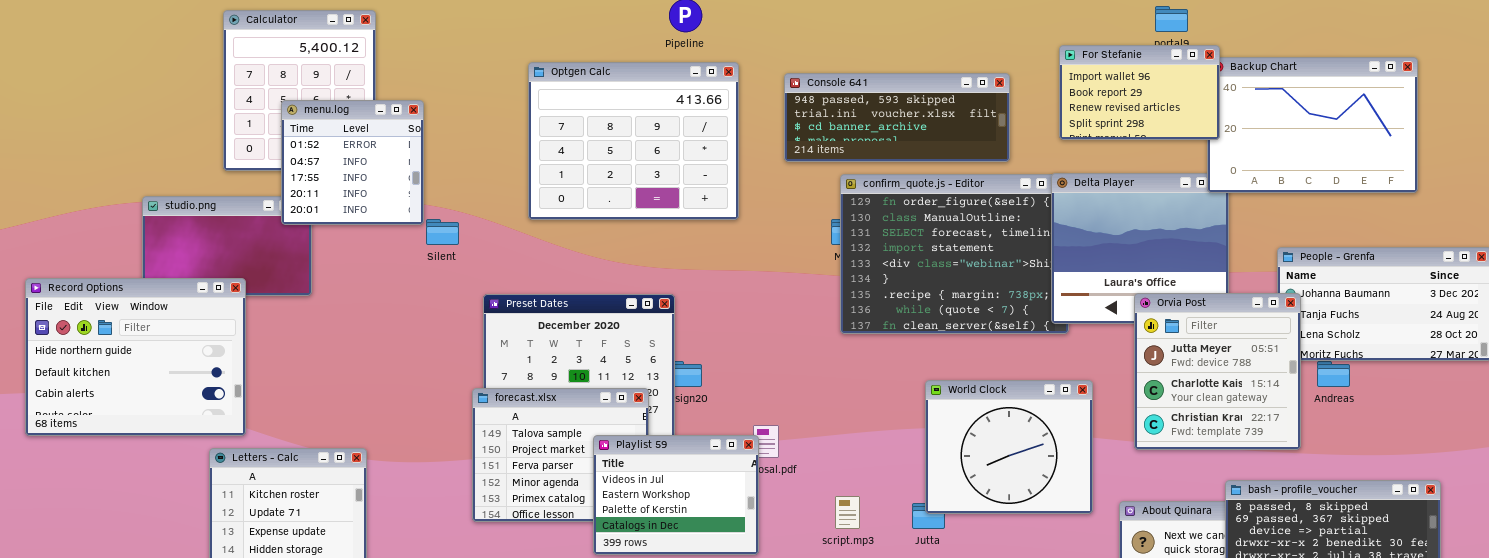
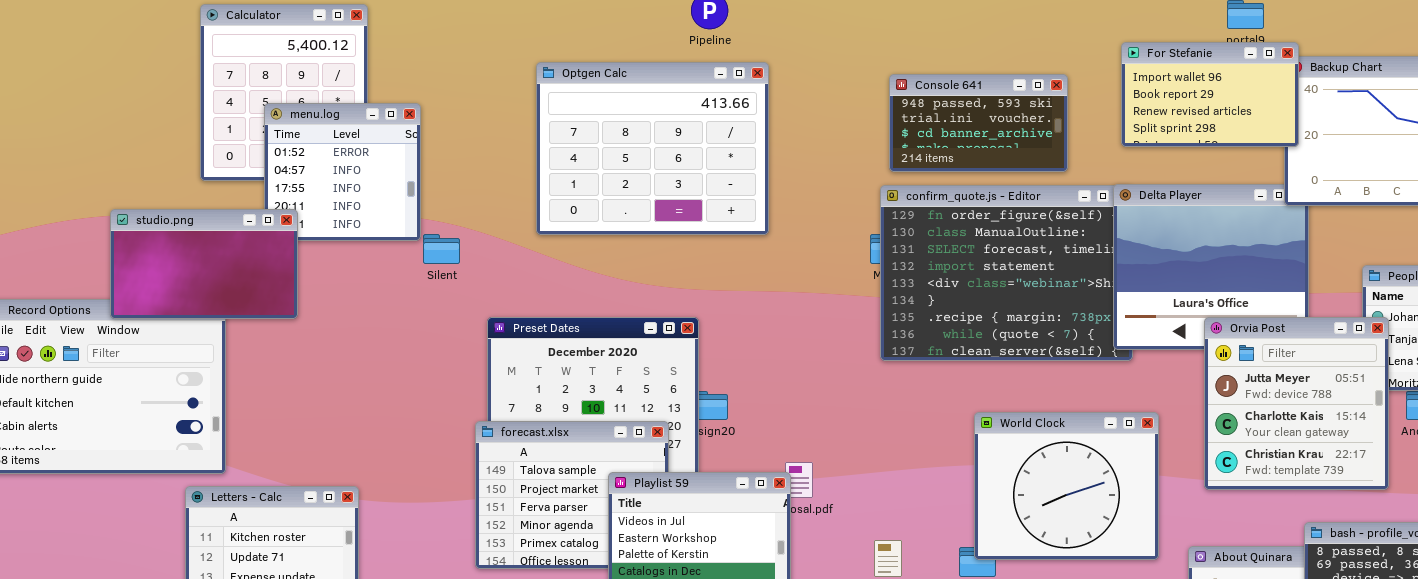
Console 641: [784,73,1010,162] -> [889,74,1068,172], resized
studio.png: [142,196,312,296] -> [110,209,298,319], raised

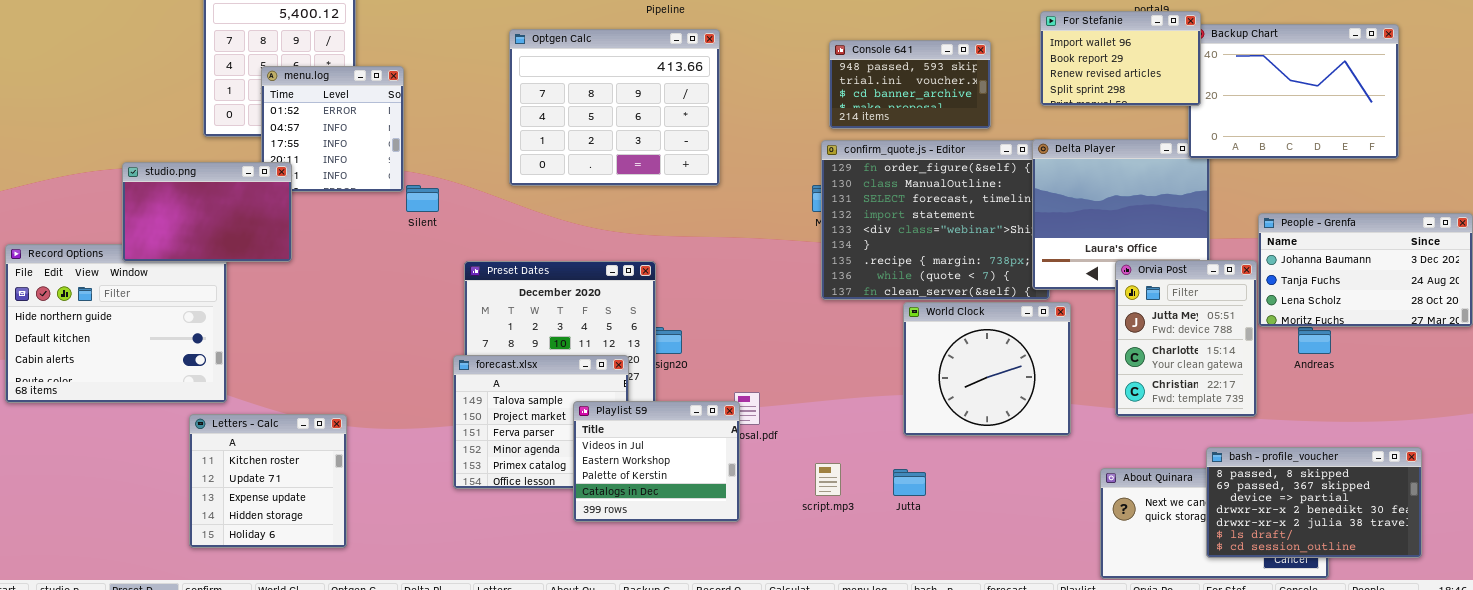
Orvia Post: [1204,317,1389,490] -> [1115,260,1257,417], resized
World Clock: [974,412,1159,560] -> [903,302,1071,436], moved

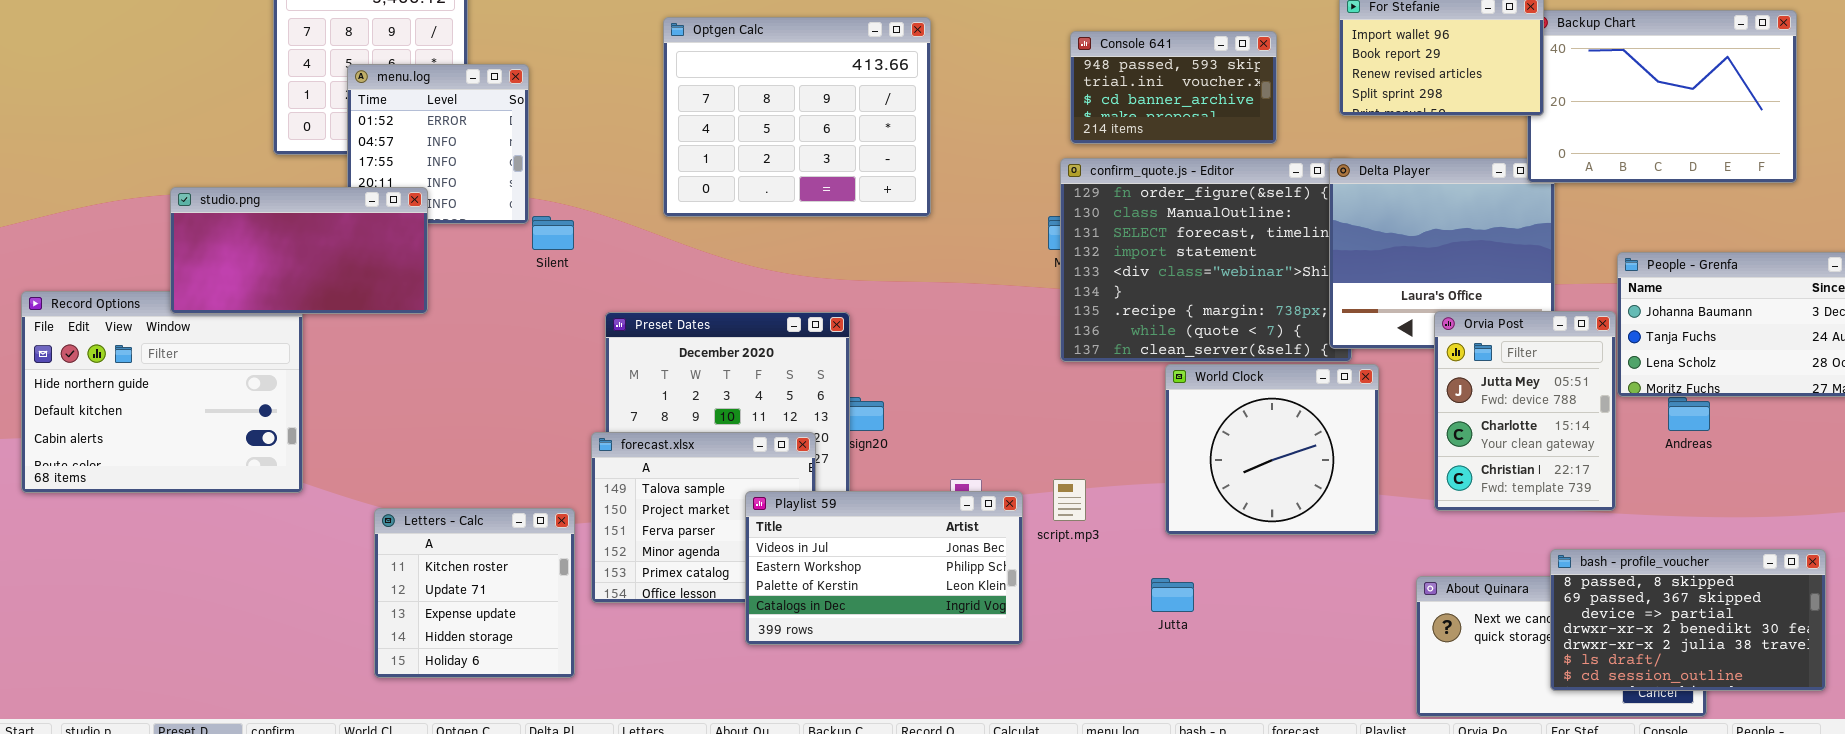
studio.png: [122,162,292,262] -> [170,187,428,314], resized
Playlist 59: [573,401,740,522] -> [745,491,1023,645], resized
Letters - Calc: [189,414,347,548] -> [374,508,575,678], moved
script.mp3: [815,463,841,496] -> [1053,479,1086,521], moved

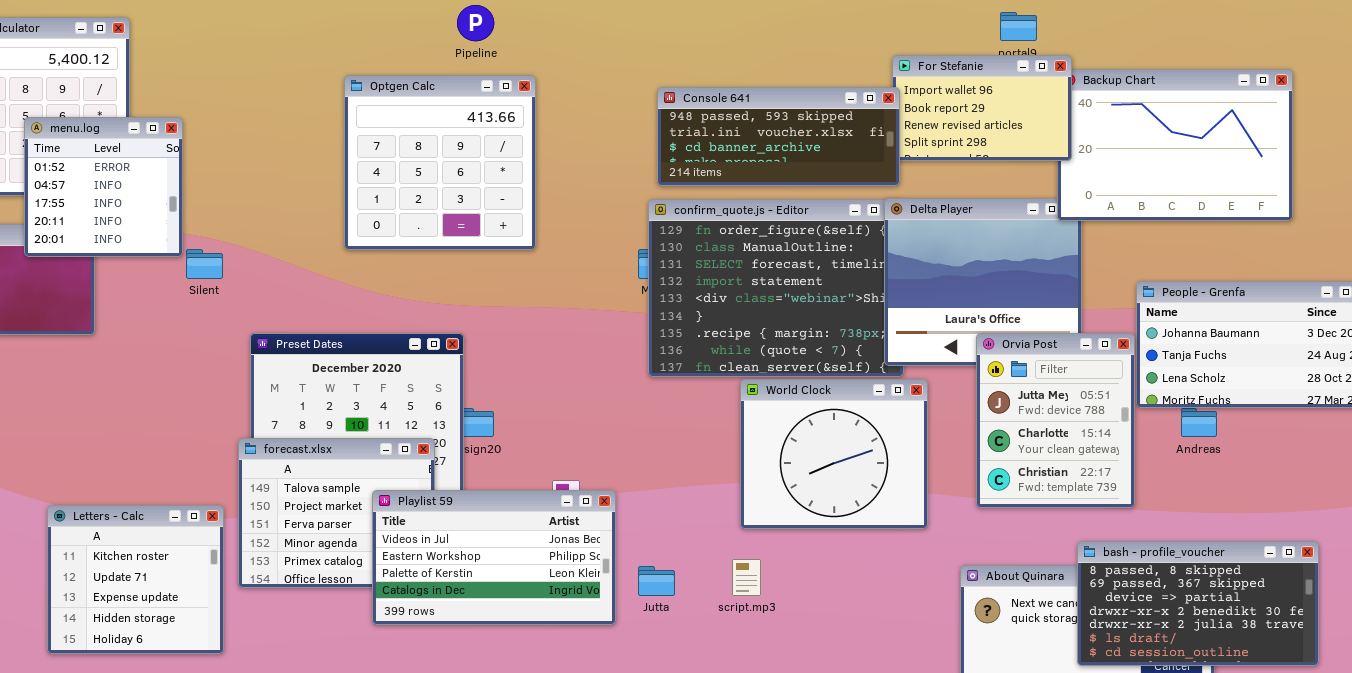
Optgen Calc: [663,17,931,217] -> [344,75,536,250], resized
Console 641: [1070,31,1277,144] -> [657,87,900,186], resized
menu.log: [347,64,529,224] -> [24,117,183,257], raised
script.mp3: [1053,479,1086,521] -> [732,559,761,596], moved
Jutta: [1151,578,1194,612] -> [638,566,675,596], moved

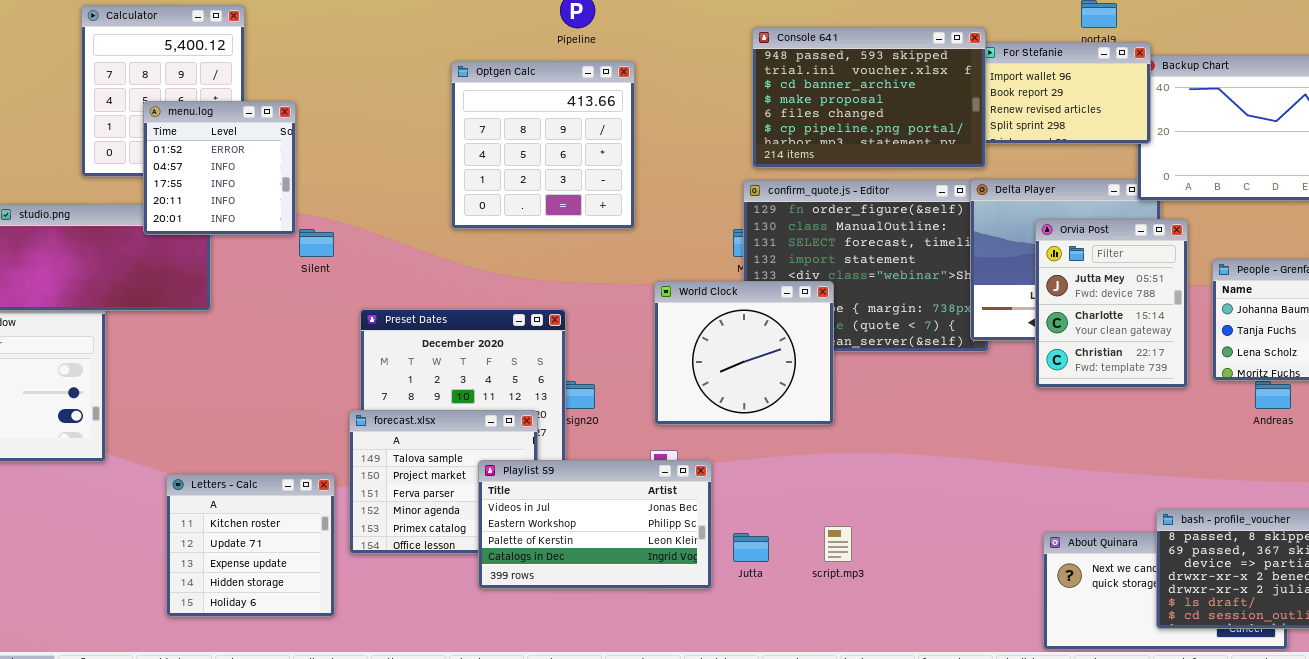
Console 641: [657,87,900,186] -> [752,27,986,168], resized
Orvia Post: [976,333,1135,508] -> [1035,219,1188,388], moved
World Clock: [740,379,928,529] -> [654,281,834,425], moved

